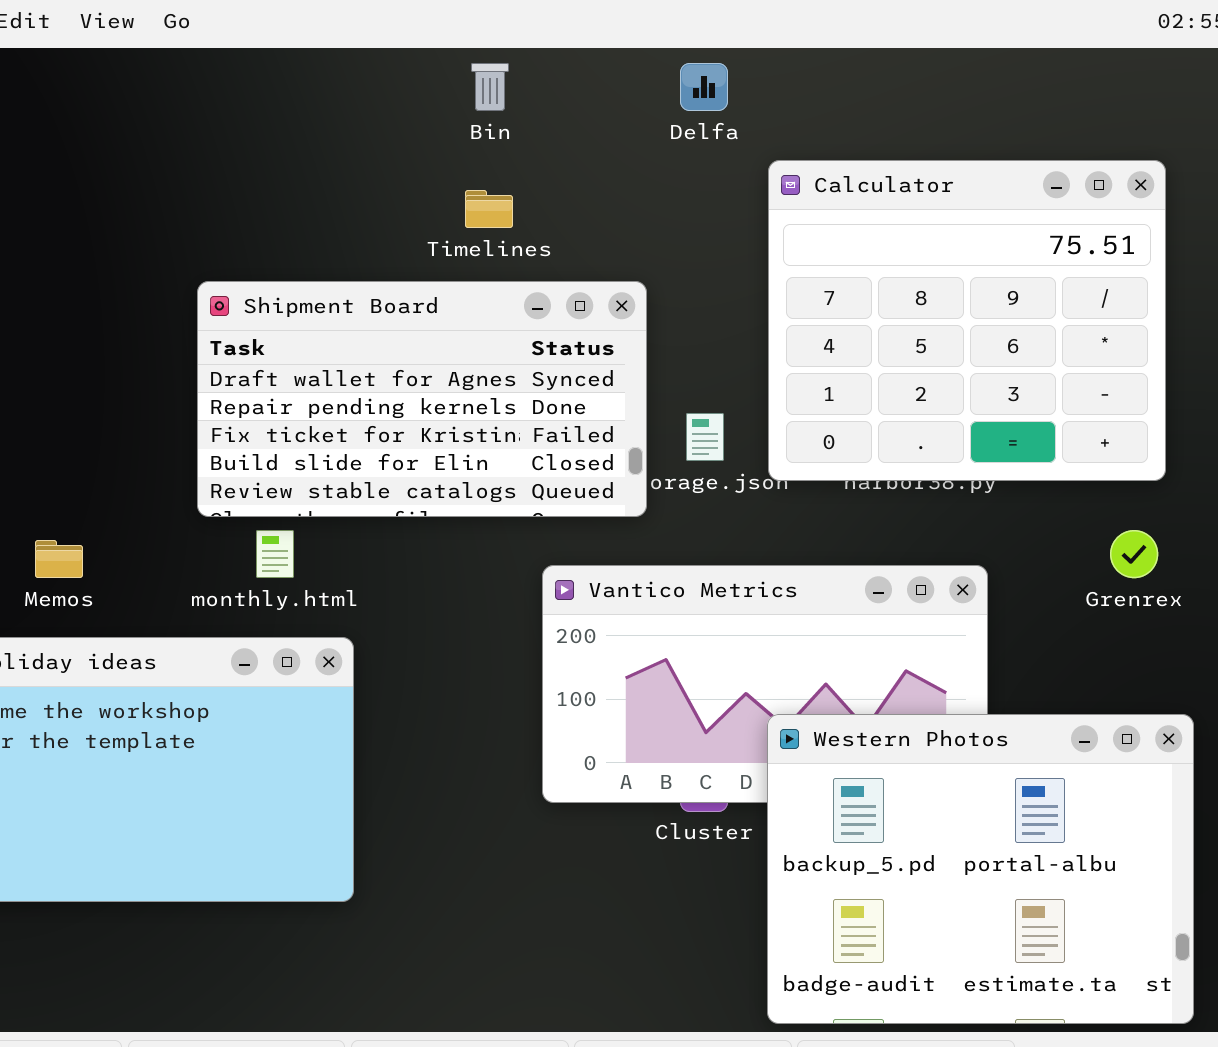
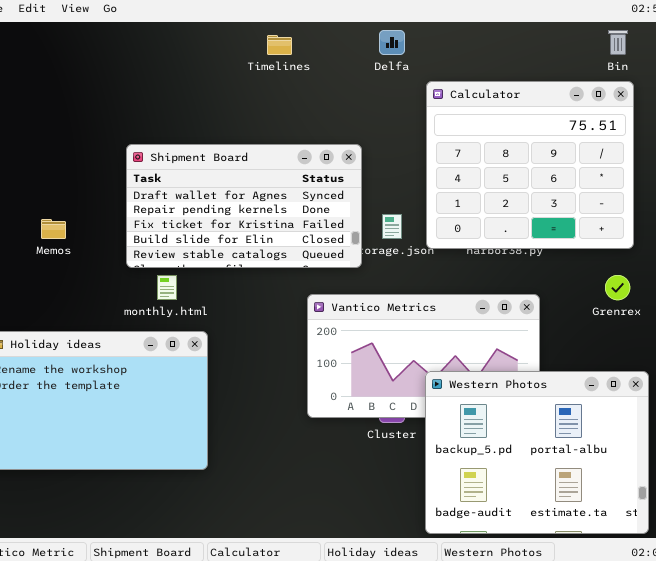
Bin: [471,63,509,111] -> [608,30,628,55], moved
Timelines: [465,190,513,228] -> [267,35,292,55], moved
Memos: [35,540,83,578] -> [41,219,66,239], moved

